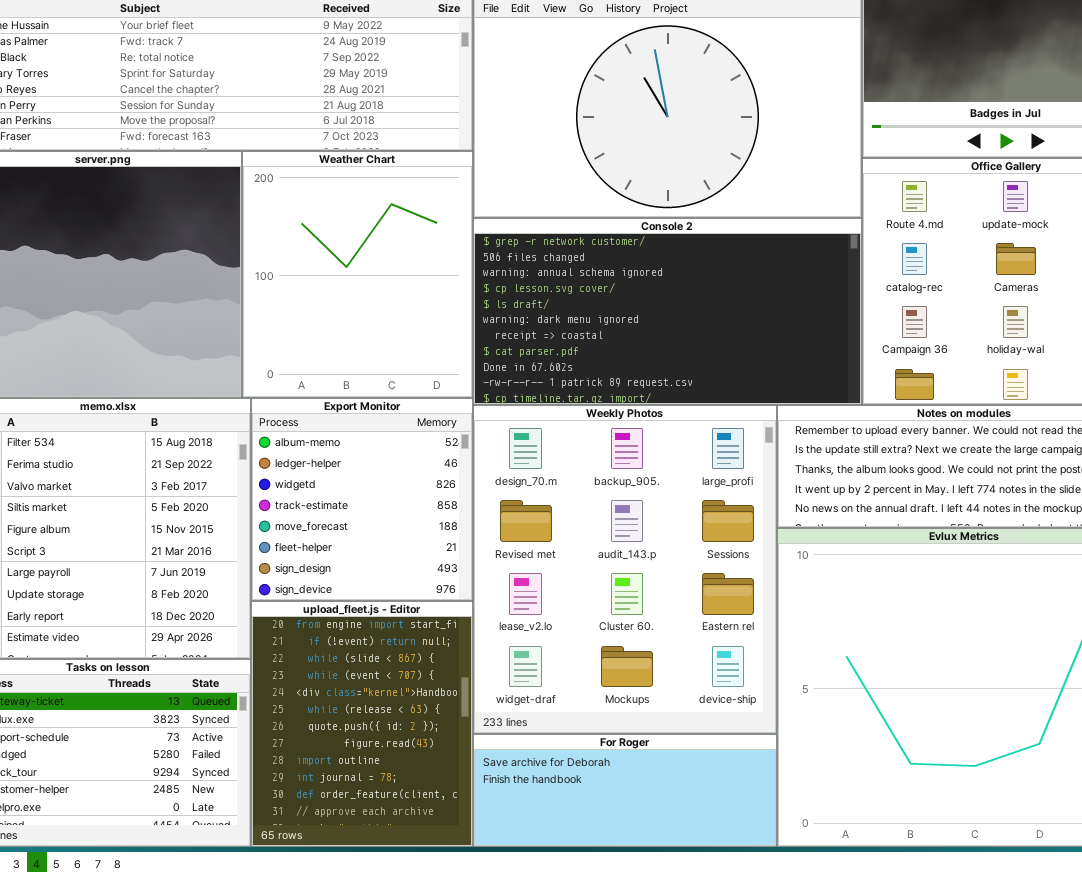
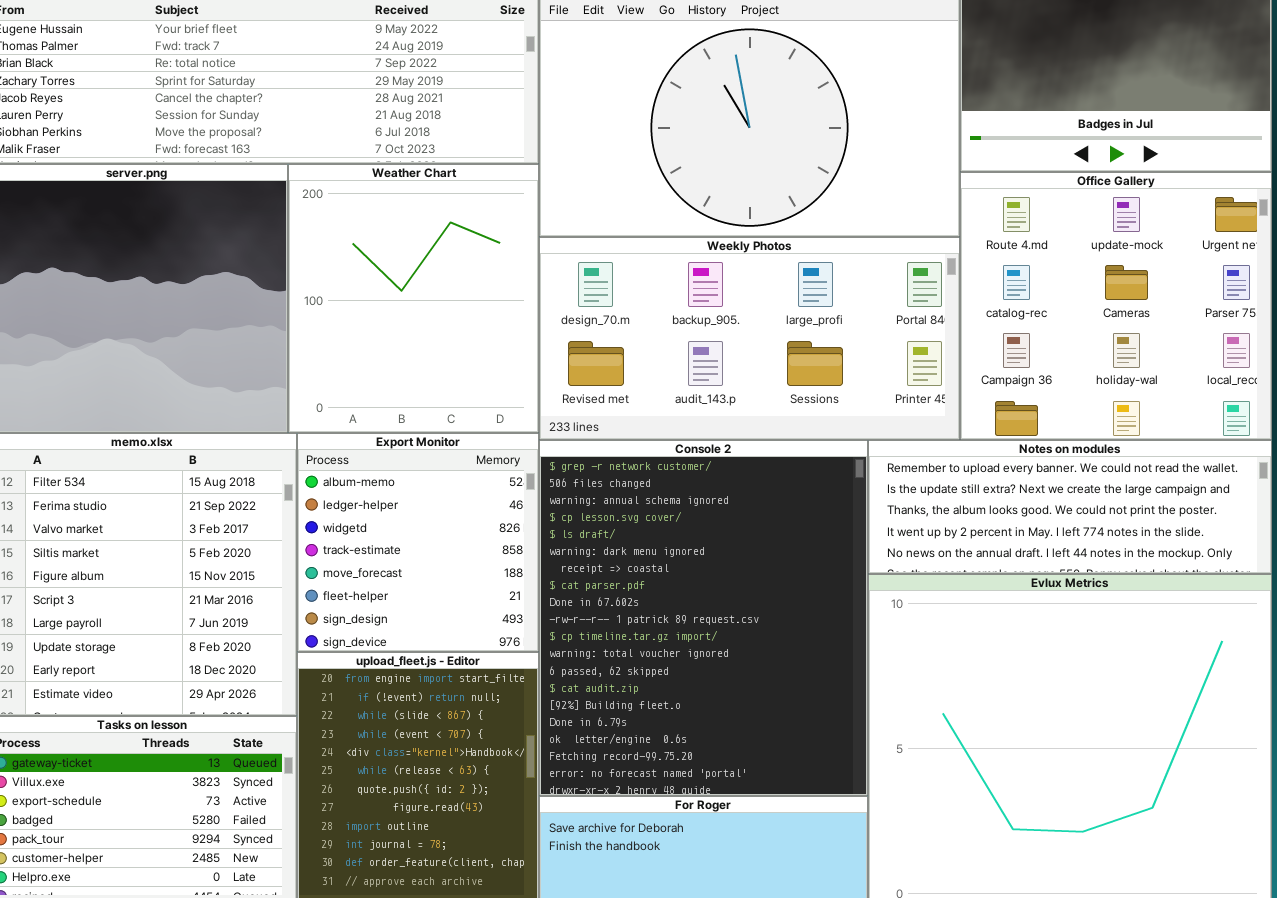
Console 2: [473,218,862,405] -> [539,440,868,796], moved, resized
Weekly Photos: [473,405,777,734] -> [539,237,960,440], moved, resized

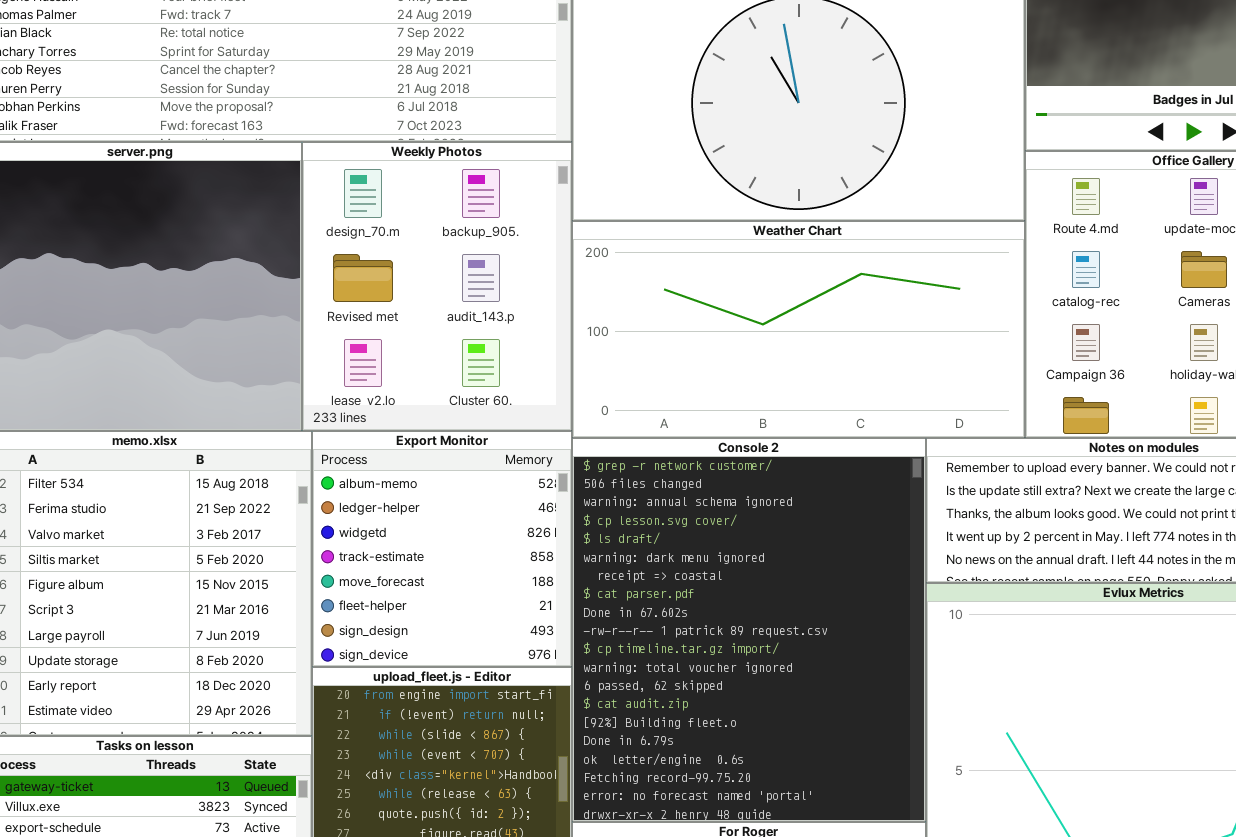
Weather Chart: [288,164,539,433] -> [572,221,1025,438], moved, resized
Weekly Photos: [539,237,960,440] -> [302,142,572,431], moved, resized

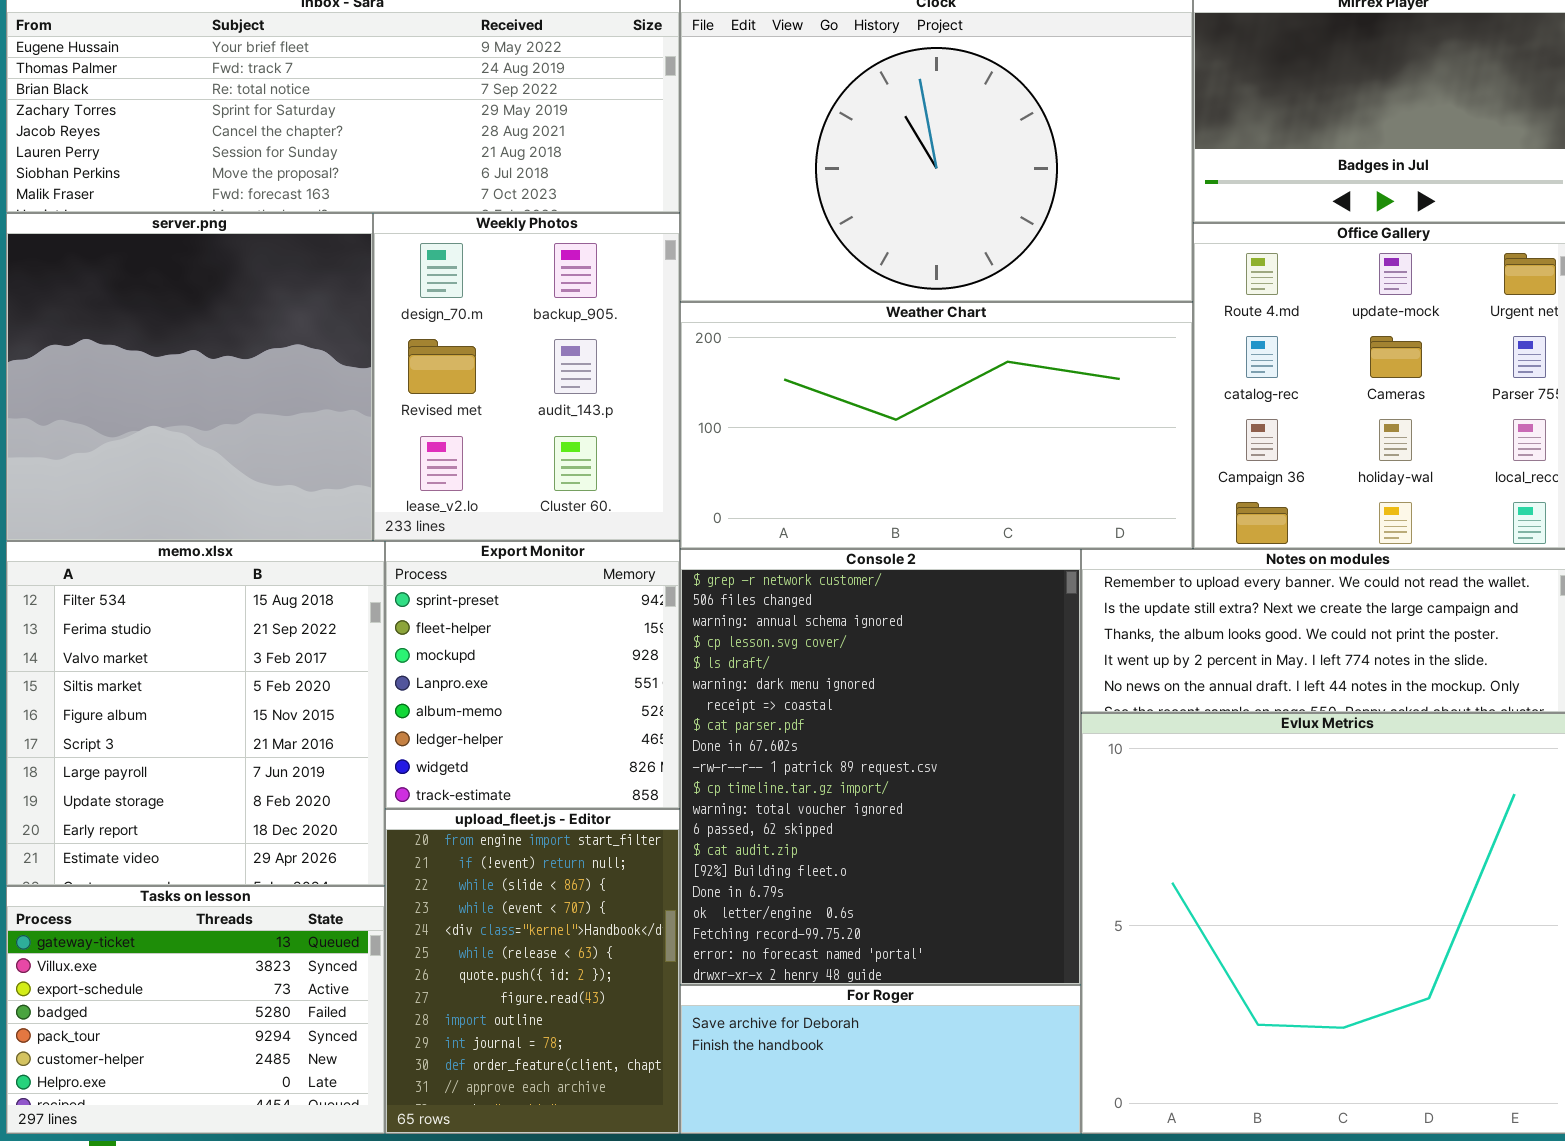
Export Monitor: [312,431,572,667] -> [385,541,680,809], scrolled up 4 rows

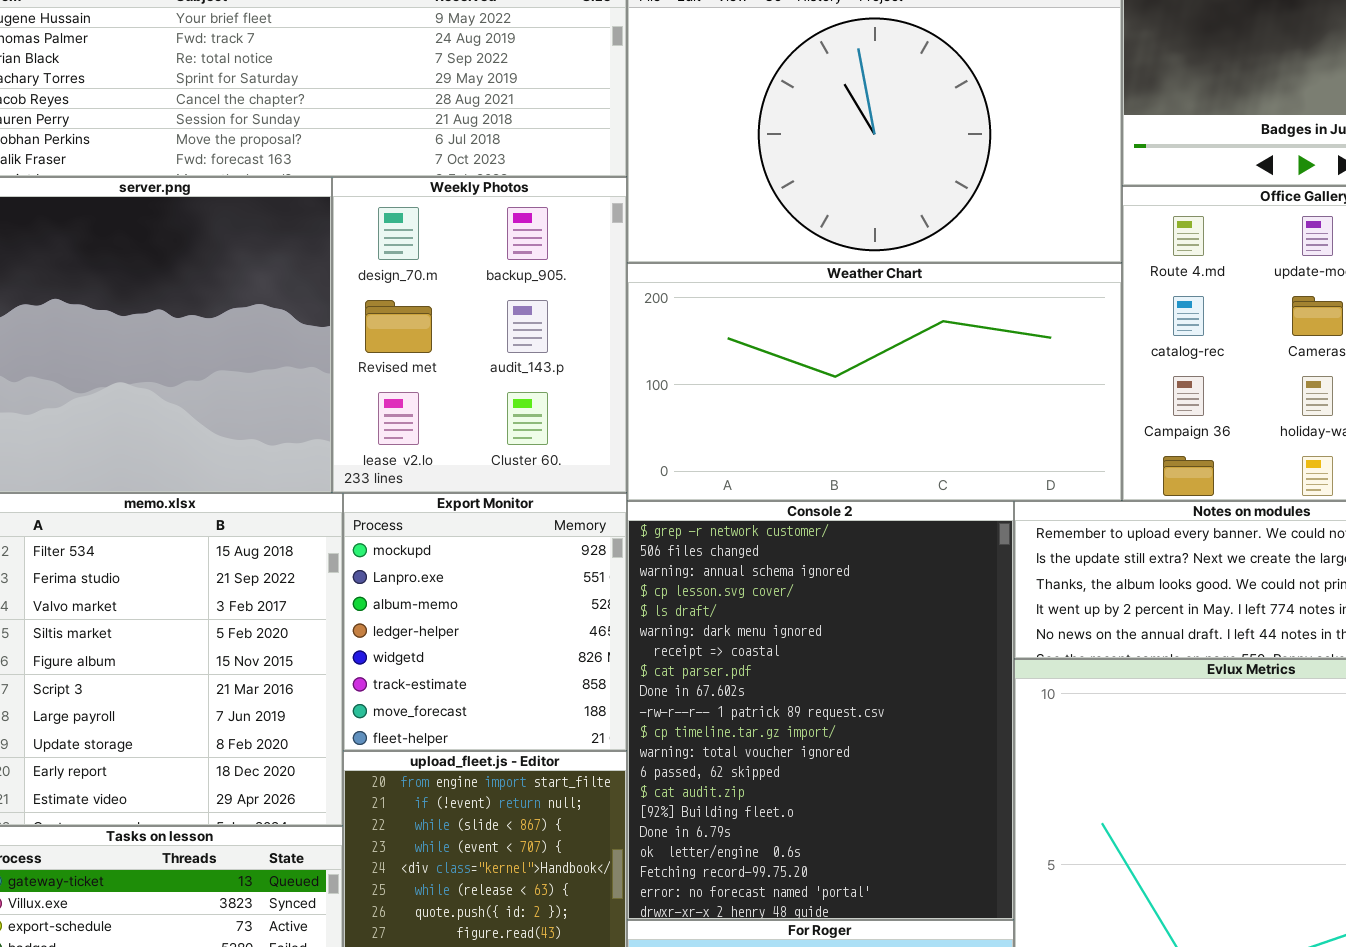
Export Monitor: [385,541,680,809] -> [343,493,627,751], scrolled down 2 rows

